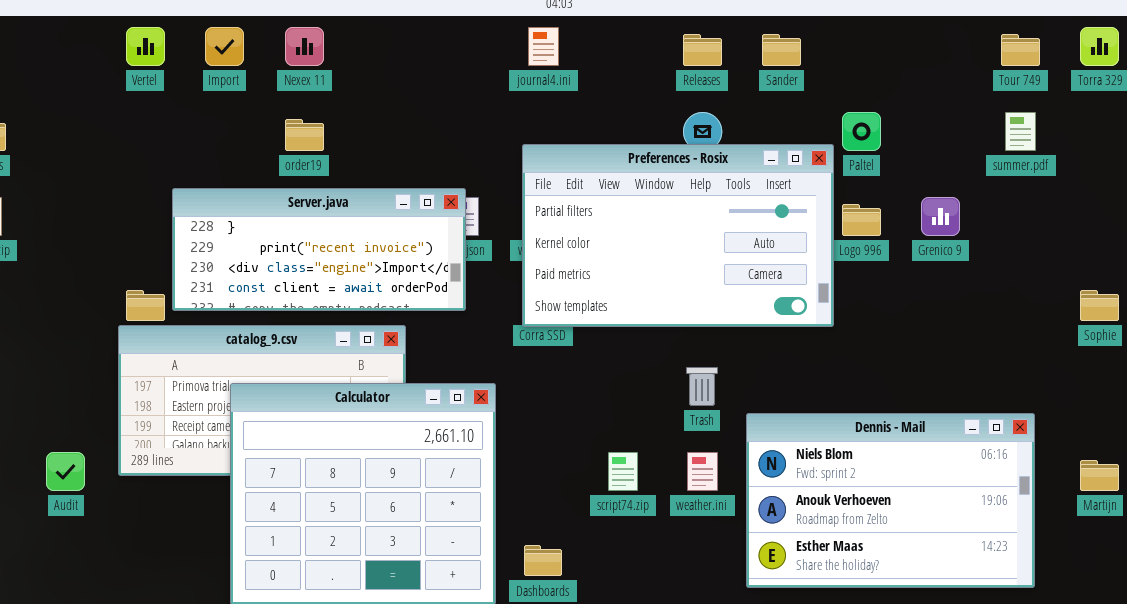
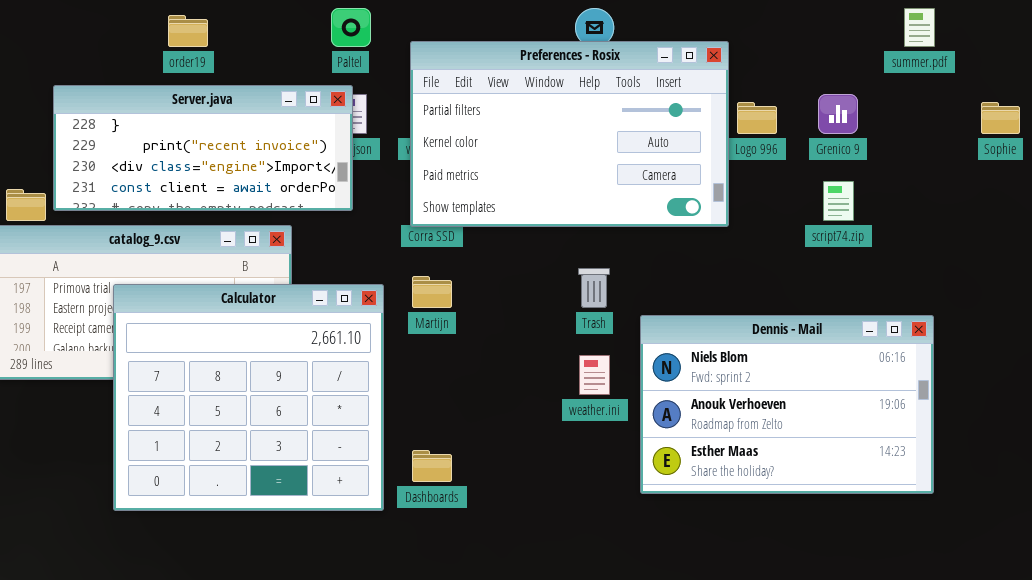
Paltel: [842,112,881,151] -> [331,8,371,47], moved
Sophie: [1080,290,1119,321] -> [981,102,1020,134], moved
script74.zip: [608,452,638,491] -> [823,181,854,221], moved
Martijn: [1080,460,1119,491] -> [412,276,452,308], moved

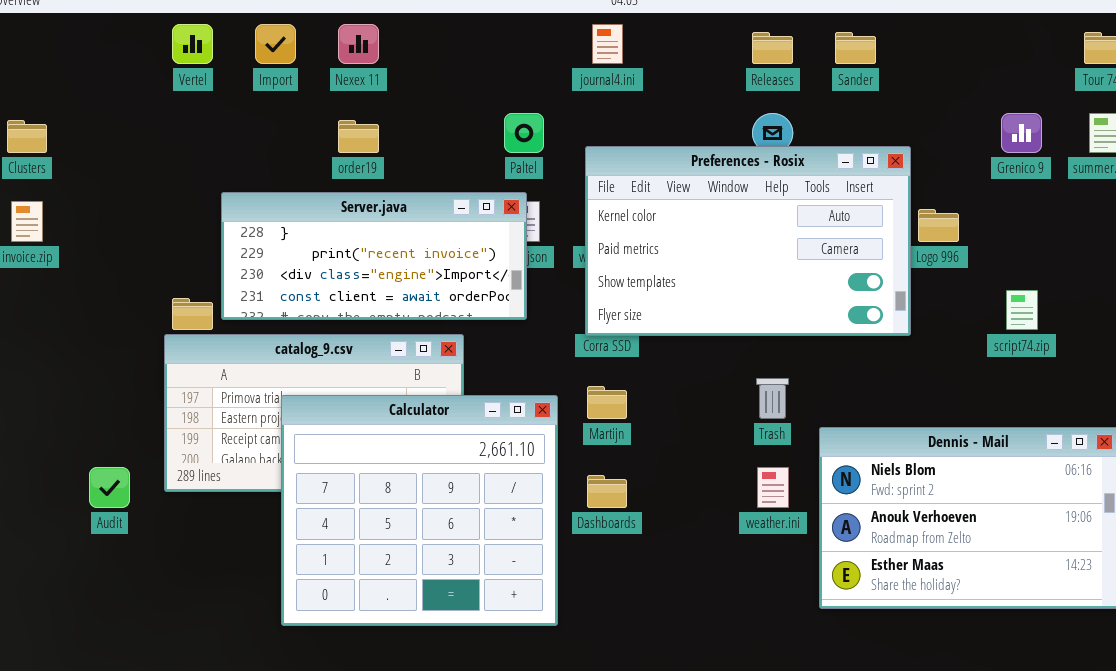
Preferences - Rosix: [410,41,729,227] -> [585,146,911,336], scrolled down 1 row
Grenico 9: [818,94,858,134] -> [1001,113,1042,153], moved
Dashboards: [412,450,452,482] -> [587,475,627,508], moved

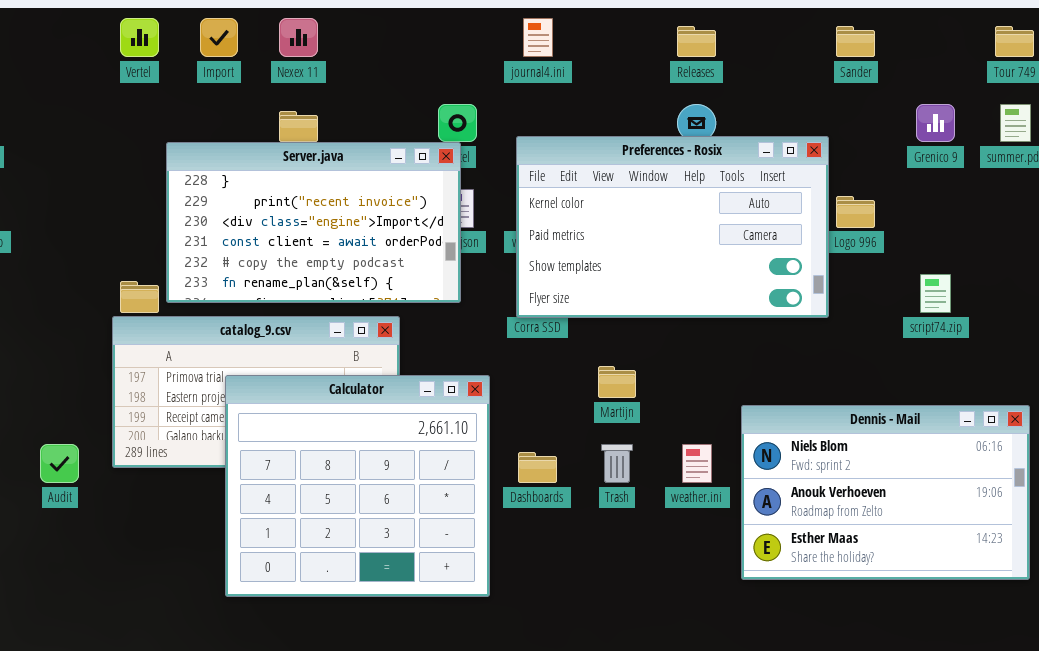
Sander: [835,32,876,64] -> [836,26,875,57], moved
Server.java: [221,192,527,320] -> [166,142,461,303], resized
Trash: [756,378,789,419] -> [601,444,633,483], moved
Martijn: [587,386,627,419] -> [598,366,636,398], moved

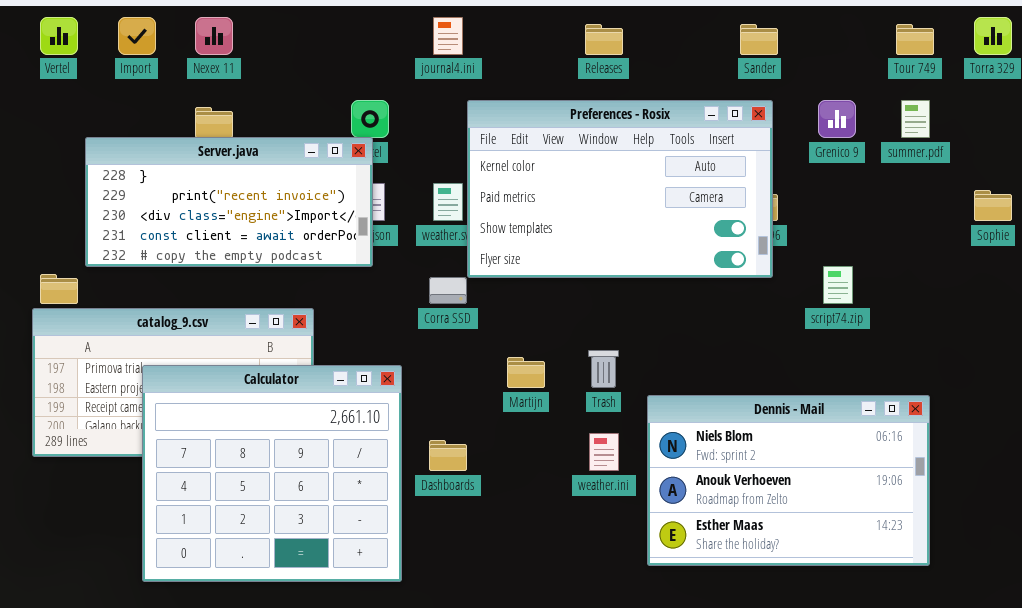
Preferences - Rosix: [516,136,829,318] -> [467,100,773,278], moved
Server.java: [166,142,461,303] -> [85,137,373,267], resized
Trash: [601,444,633,483] -> [588,350,619,388], moved

